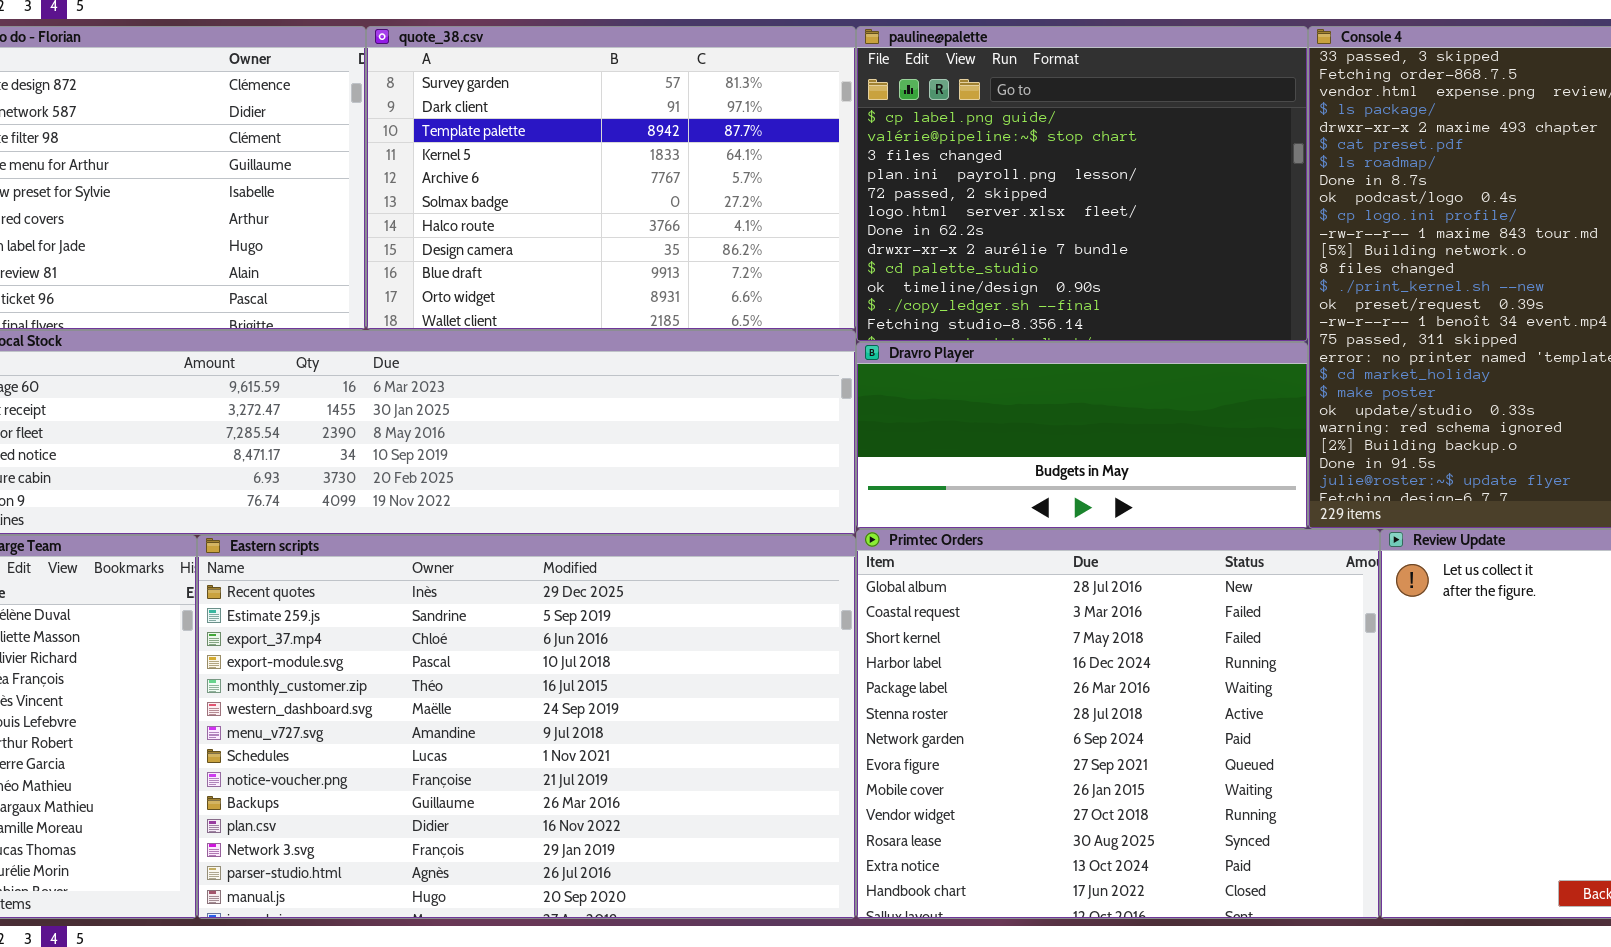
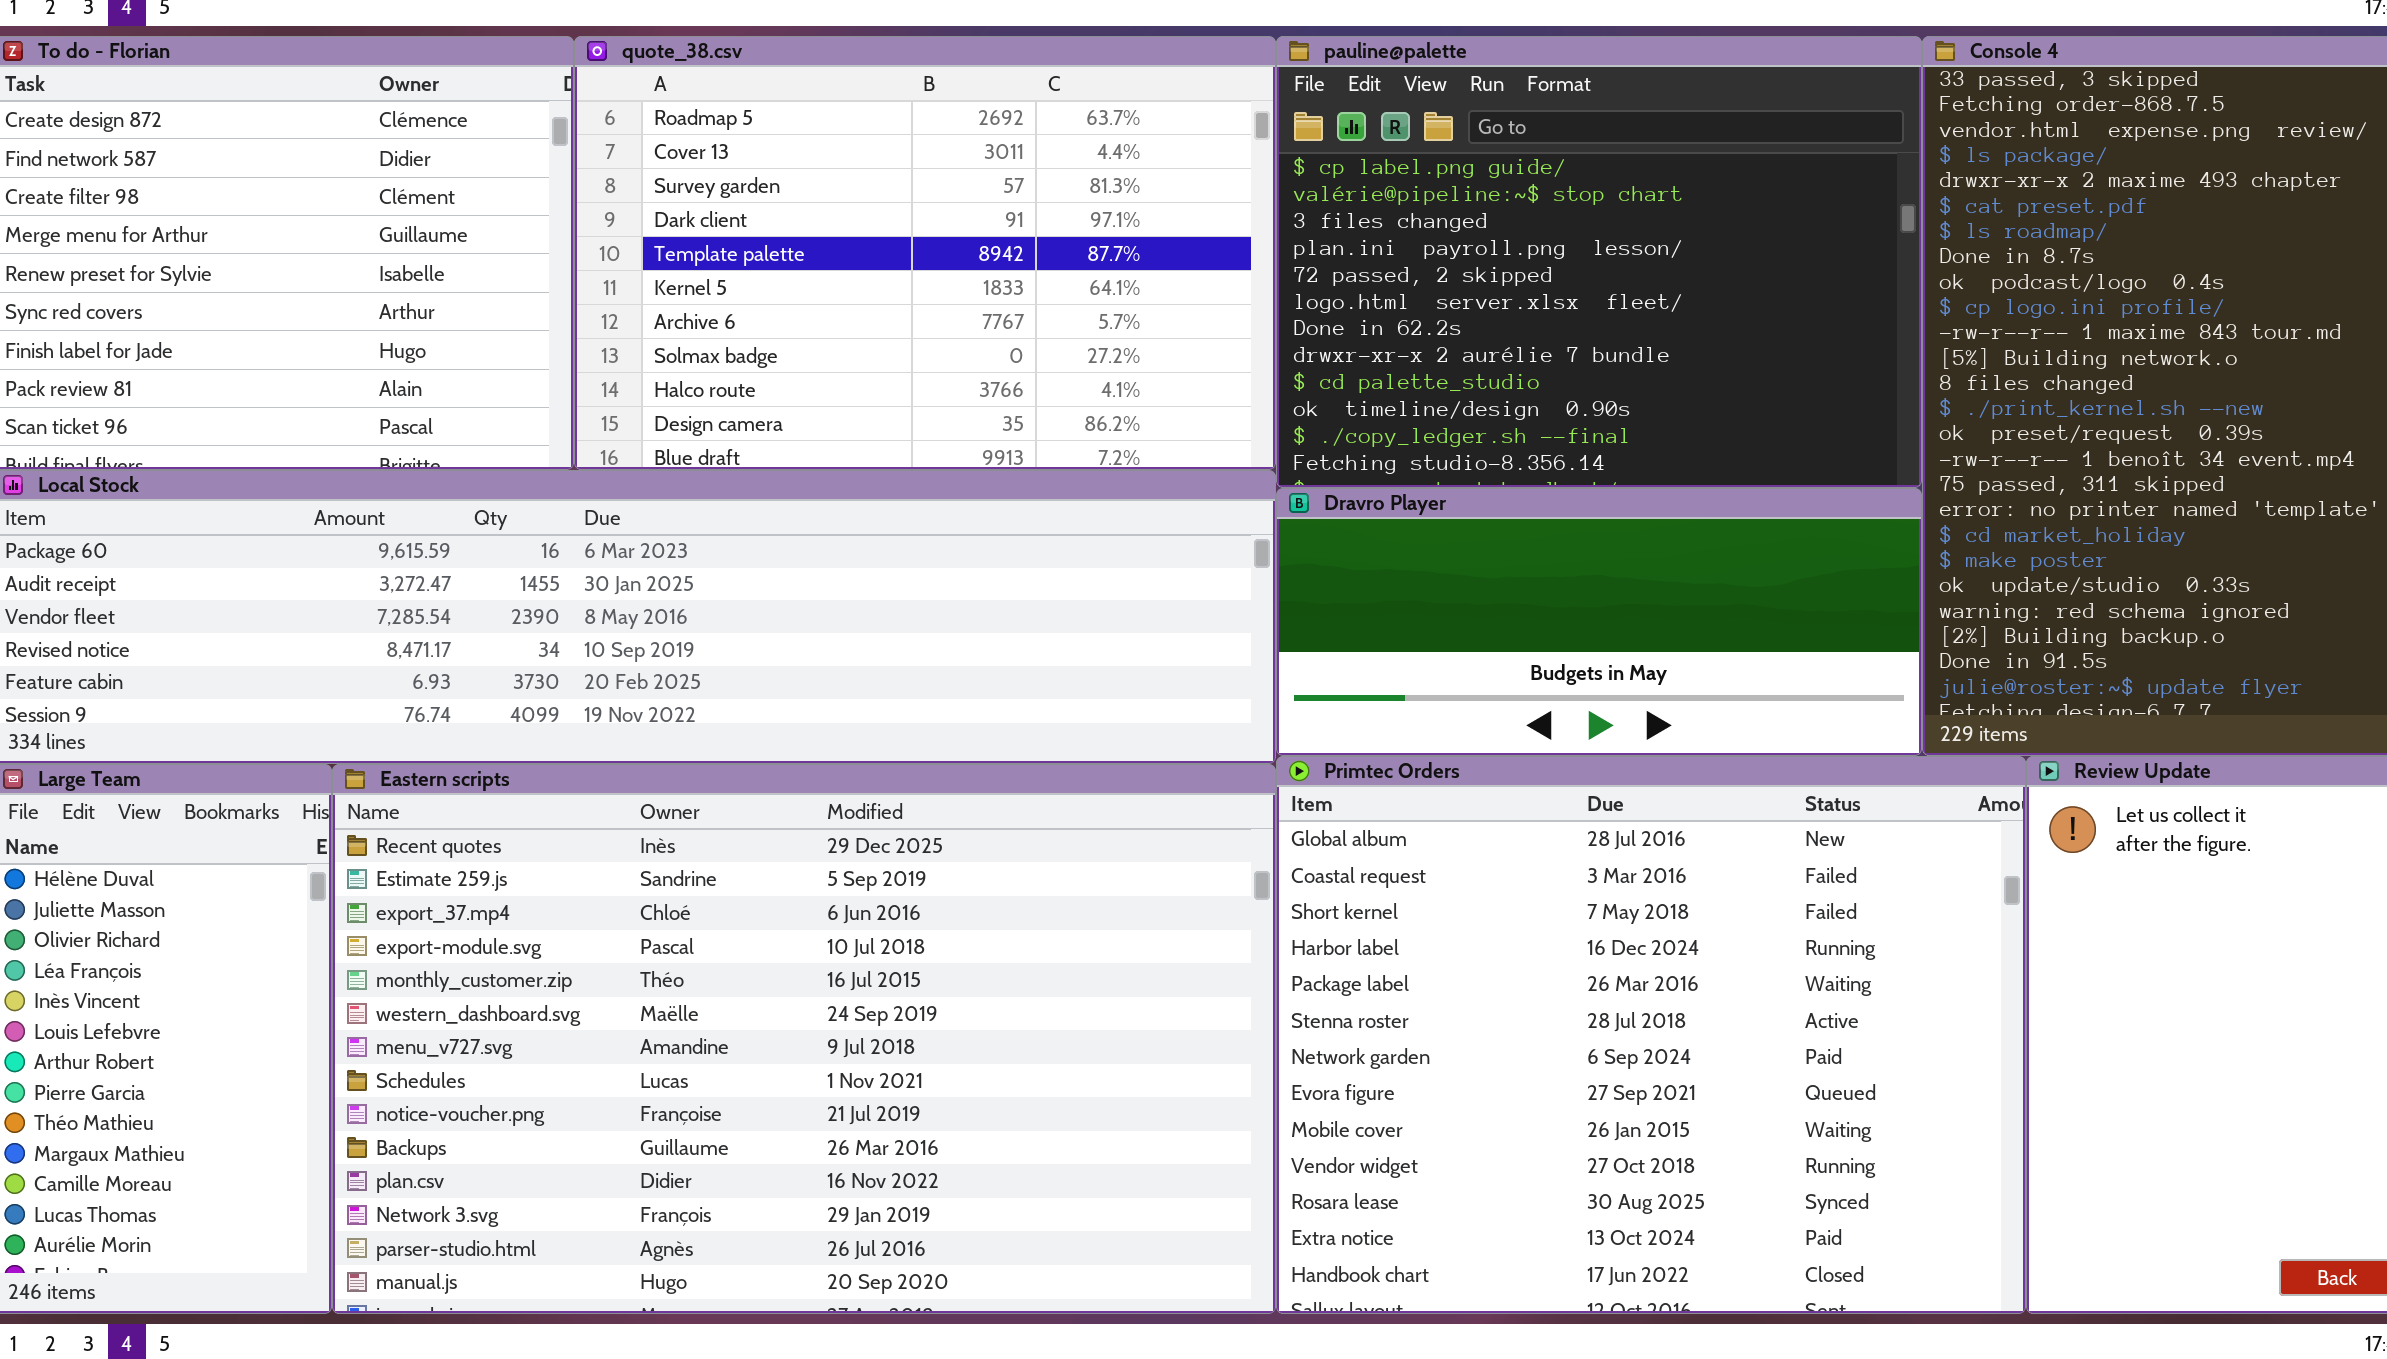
quote_38.csv: [366,26,856,330] -> [574,36,1276,470], scrolled up 2 rows

